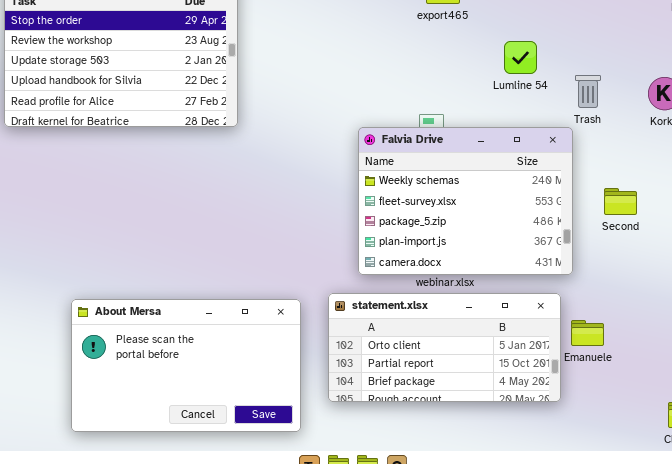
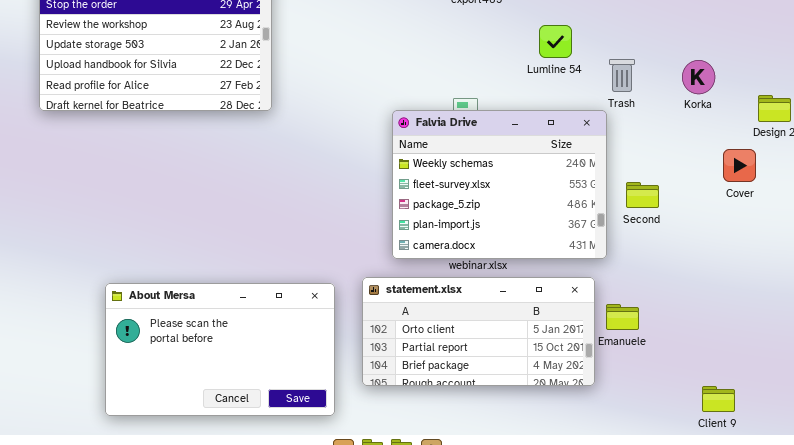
Second: [604,188,637,215] -> [626,182,659,208], moved

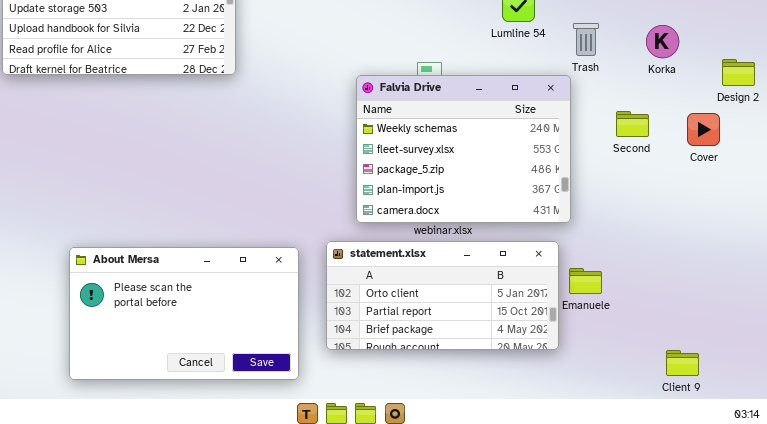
Second: [626,182,659,208] -> [616,111,649,137], moved

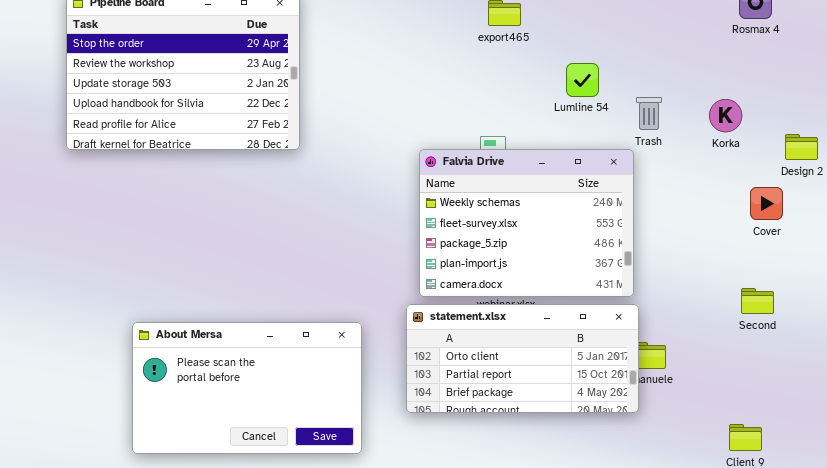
Second: [616,111,649,137] -> [741,288,774,314], moved
statement.xlsx: [326,241,559,350] -> [406,304,639,413], moved

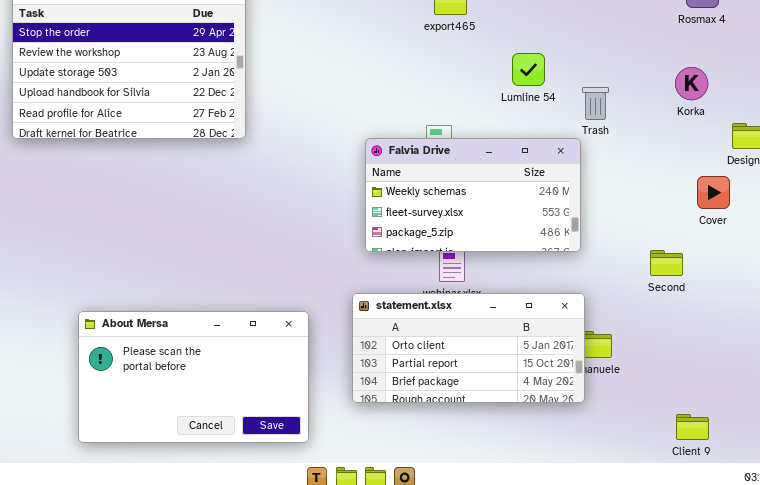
Korka: [709,99,742,132] -> [675,67,708,100], moved
Falvia Drive: [419,149,634,297] -> [365,138,581,252], resized
Second: [741,288,774,314] -> [650,250,683,276], moved

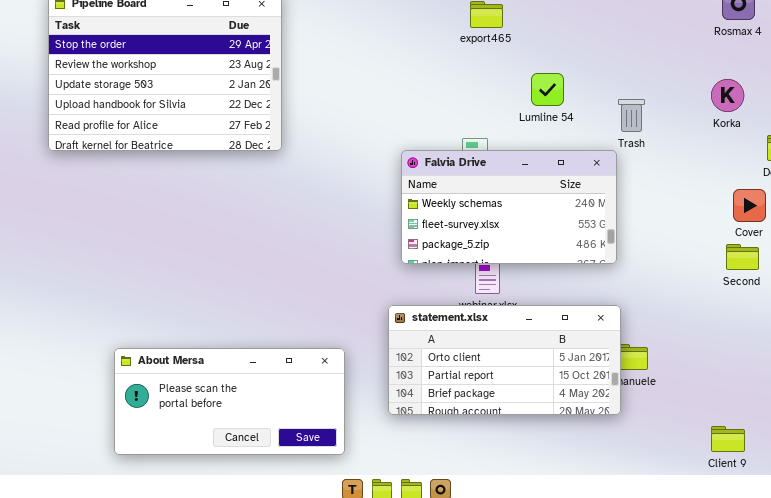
Lumline 54: [512,53,545,86] -> [531,73,564,106], moved
Second: [650,250,683,276] -> [726,244,759,270], moved
About Mersa: [78,311,309,443] -> [114,348,345,455], resized

